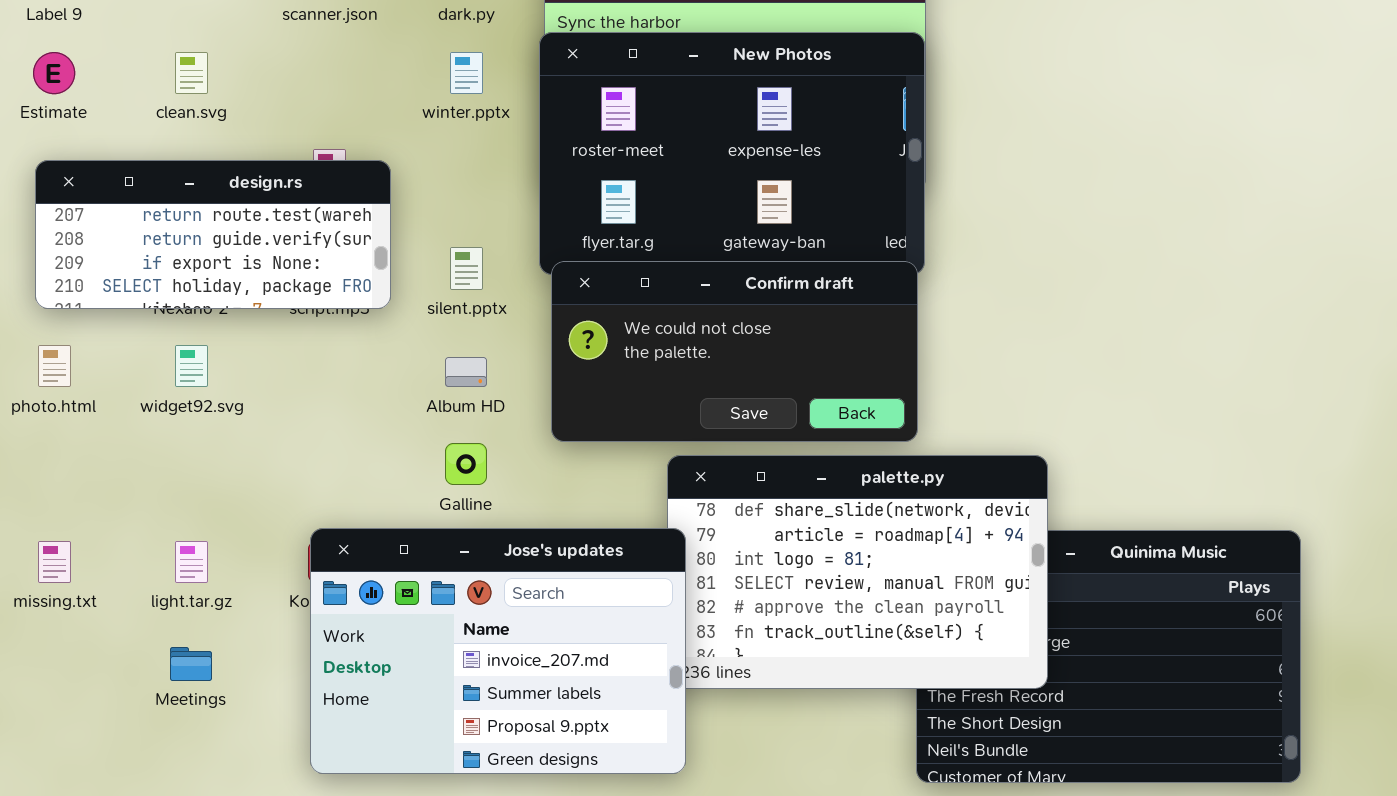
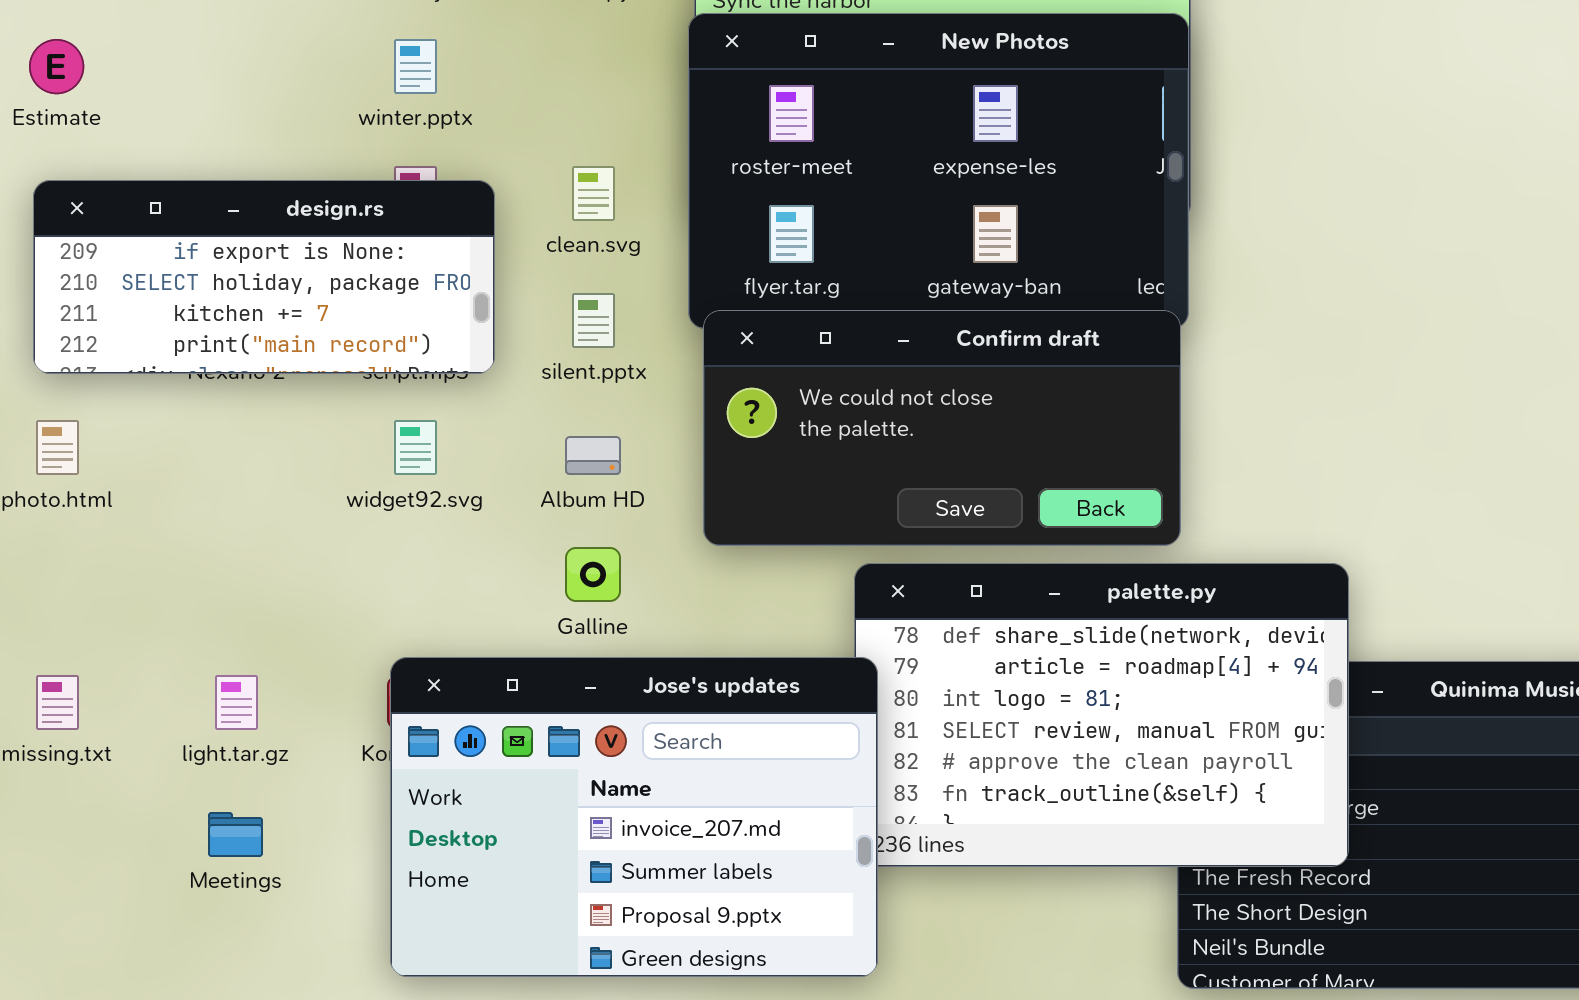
clean.svg: [175,52,208,94] -> [572,166,615,221], moved
winter.pptx: [450,52,483,94] -> [394,39,437,94], moved
design.rs: [35,160,391,309] -> [33,180,495,374], scrolled down 2 rows
widget92.svg: [175,345,208,387] -> [394,420,437,475], moved

